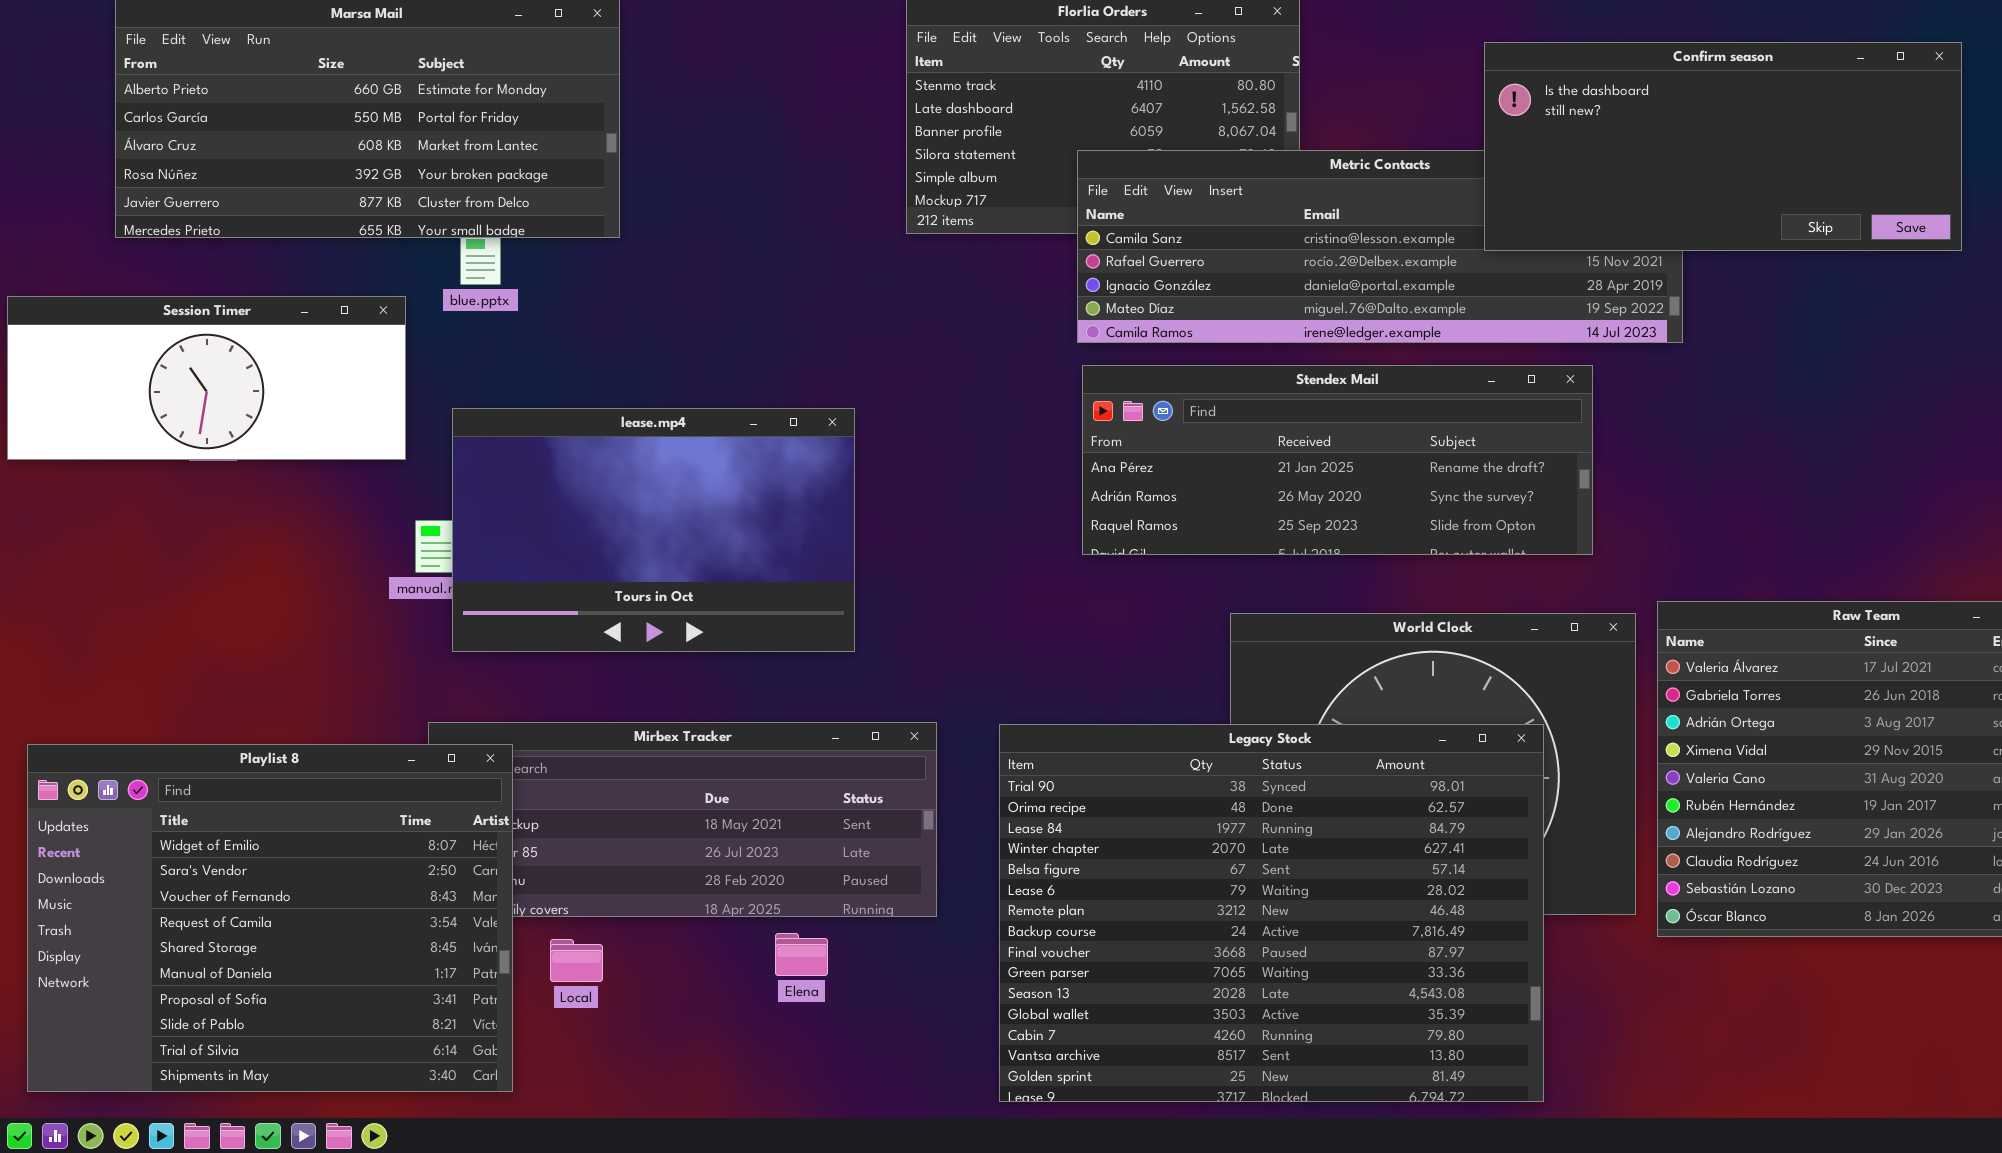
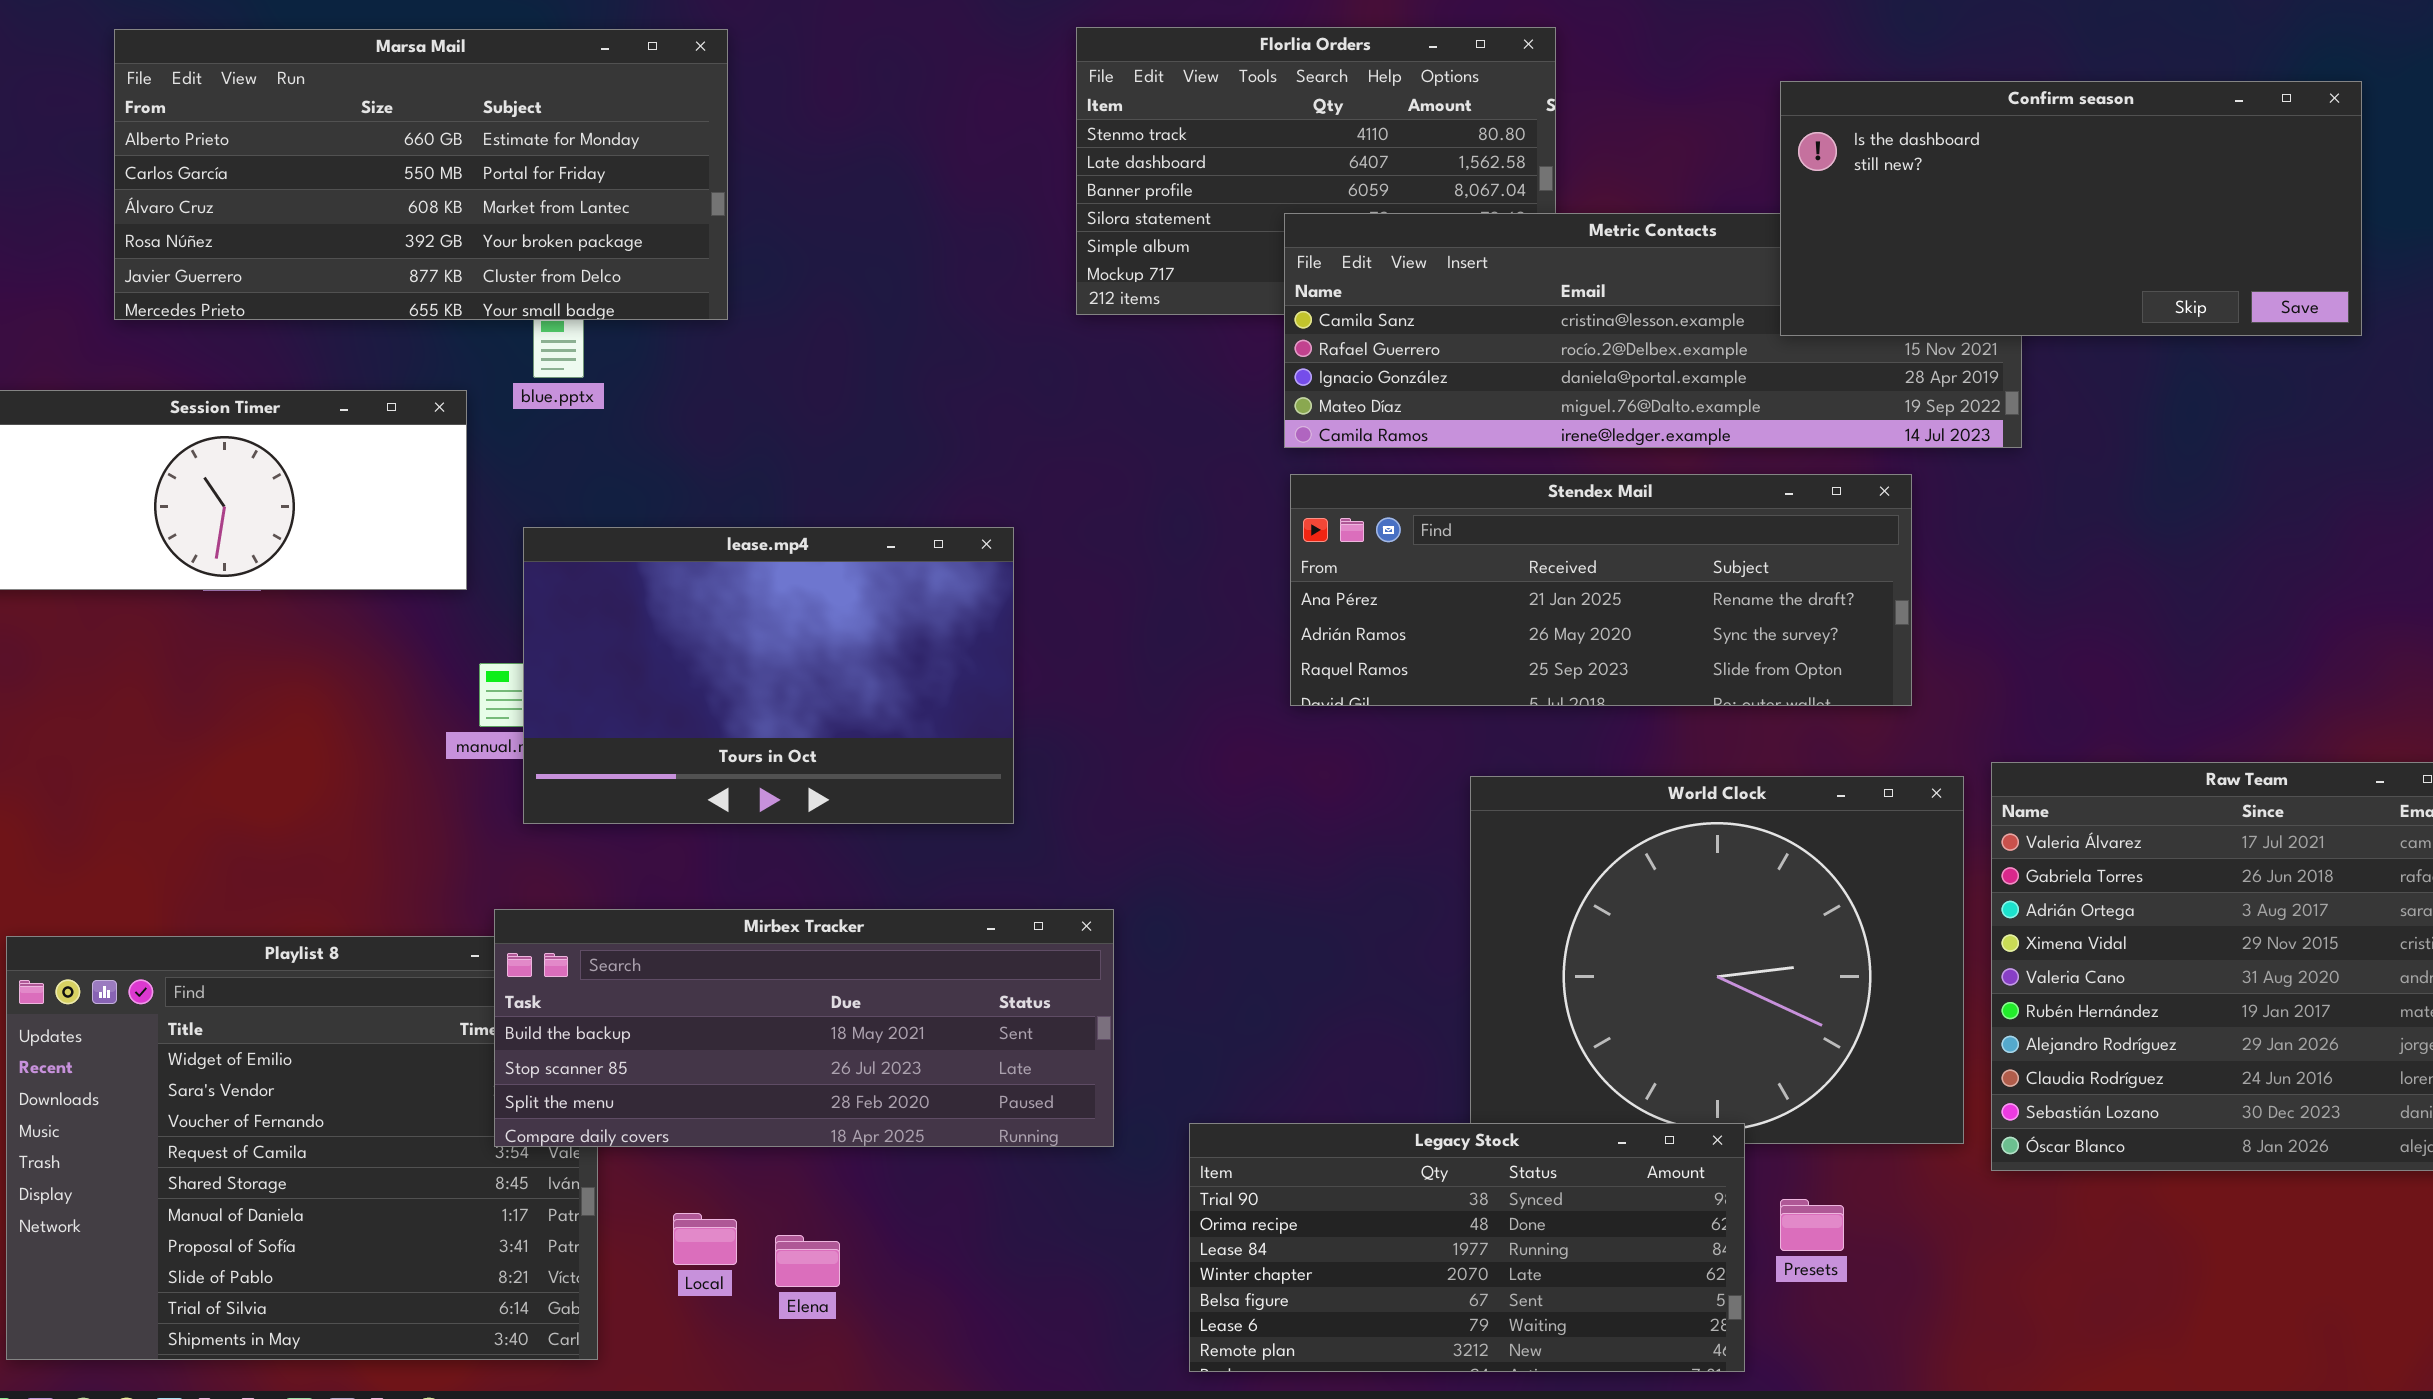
Mirbex Tracker: [428,722,937,917] -> [494,909,1114,1147], raised
Legacy Stock: [999,724,1544,1102] -> [1189,1123,1745,1372], resized
Elena: [775,933,828,976] -> [775,1235,840,1287], moved
Local: [550,939,603,982] -> [673,1213,737,1265], moved

